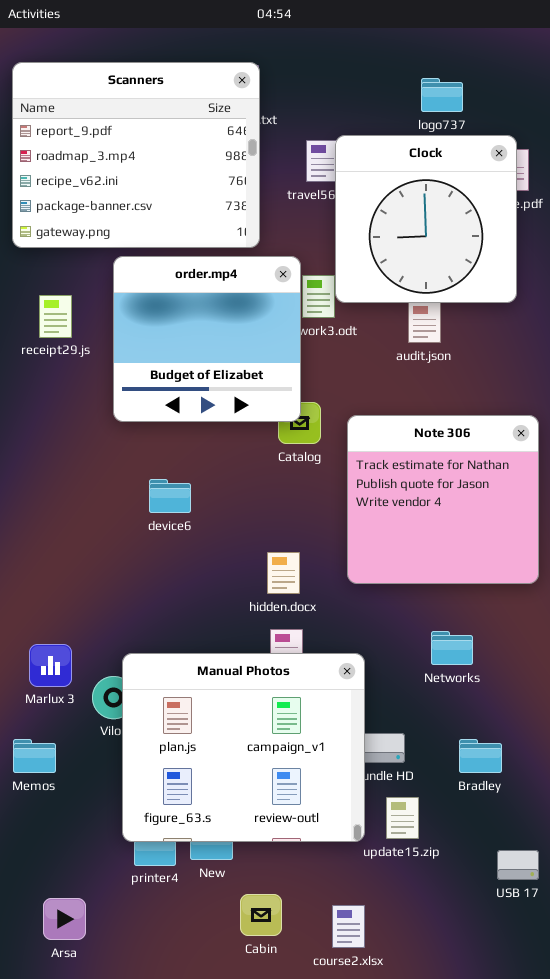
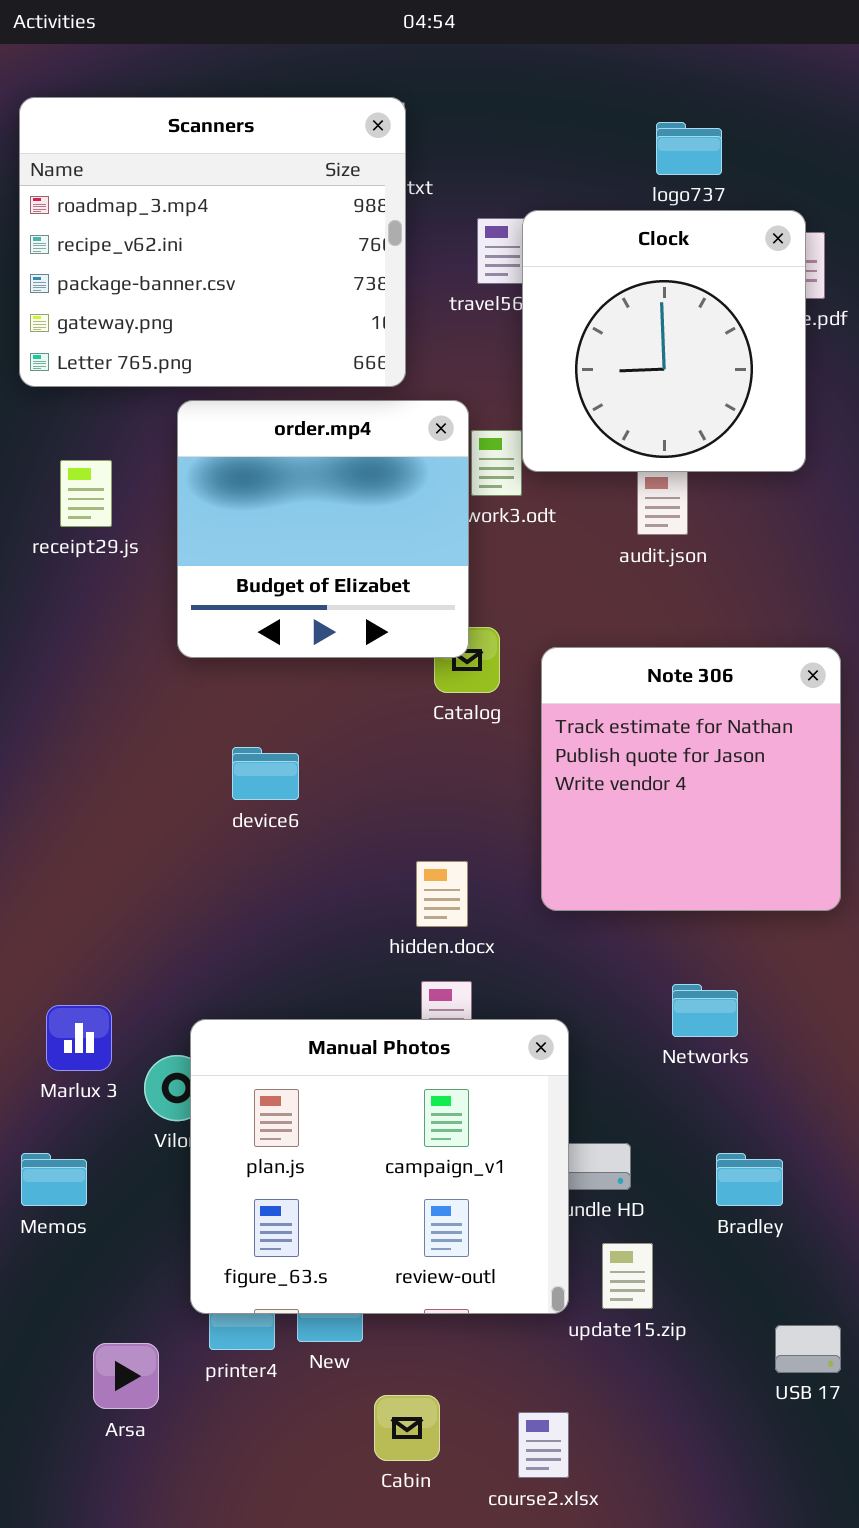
Scanners: [12,62,260,248] -> [19,97,406,387], scrolled down 1 row
Arsa: [43,898,86,940] -> [93,1343,159,1409], moved

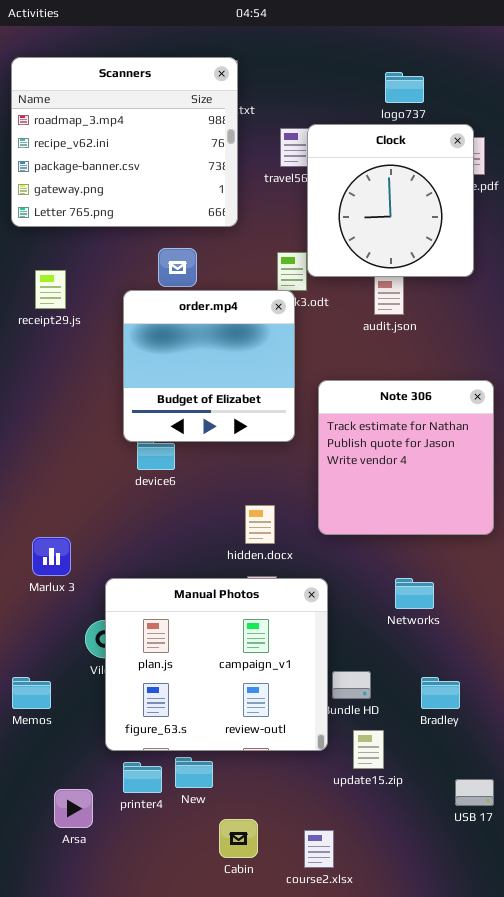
order.mp4: [177,400,469,658] -> [123,290,295,442], moved
Marlux 3: [46,1005,112,1071] -> [32,537,71,576], moved
Manual Photos: [190,1019,569,1314] -> [105,578,328,751], moved

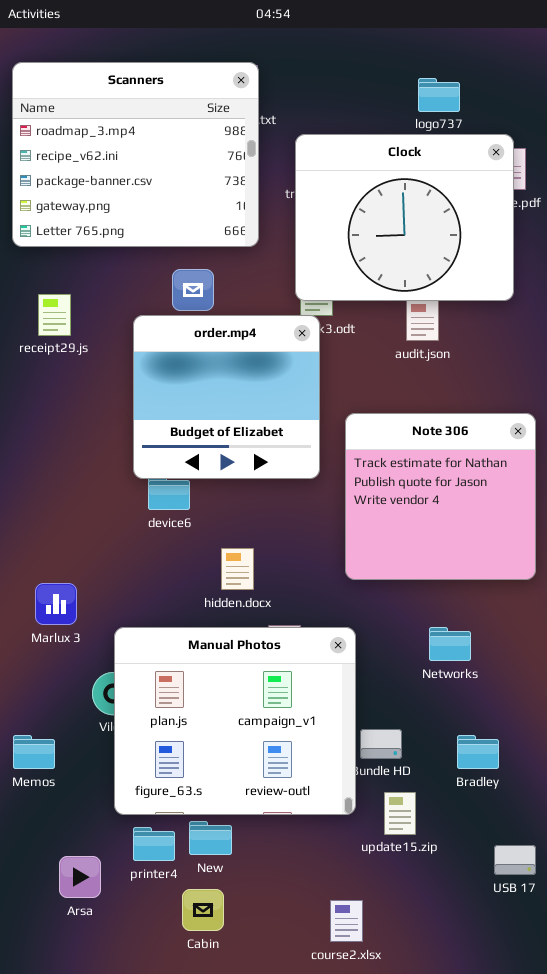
Clock: [307,124,474,277] -> [295,134,514,301], resized
hidden.docx: [245,505,275,544] -> [221,548,254,590], moved
Cabin: [219,819,258,858] -> [182,889,224,931], moved

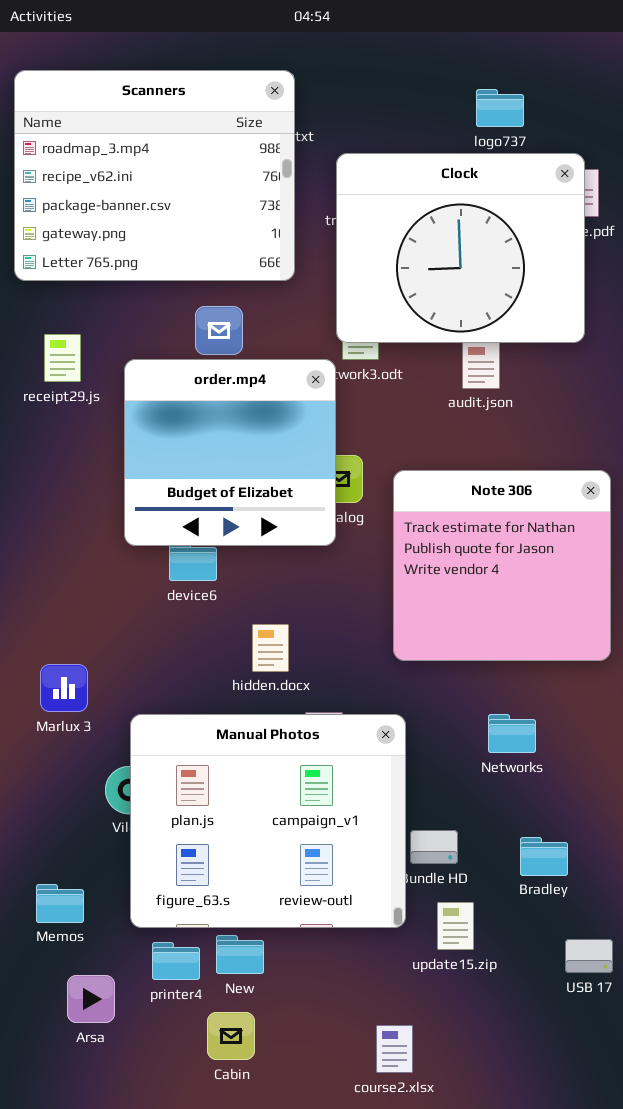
order.mp4: [133,315,320,479] -> [124,359,336,546], moved
Memos: [13,735,55,769] -> [36,884,84,923], moved
USB 17: [494,845,536,875] -> [565,939,613,973], moved

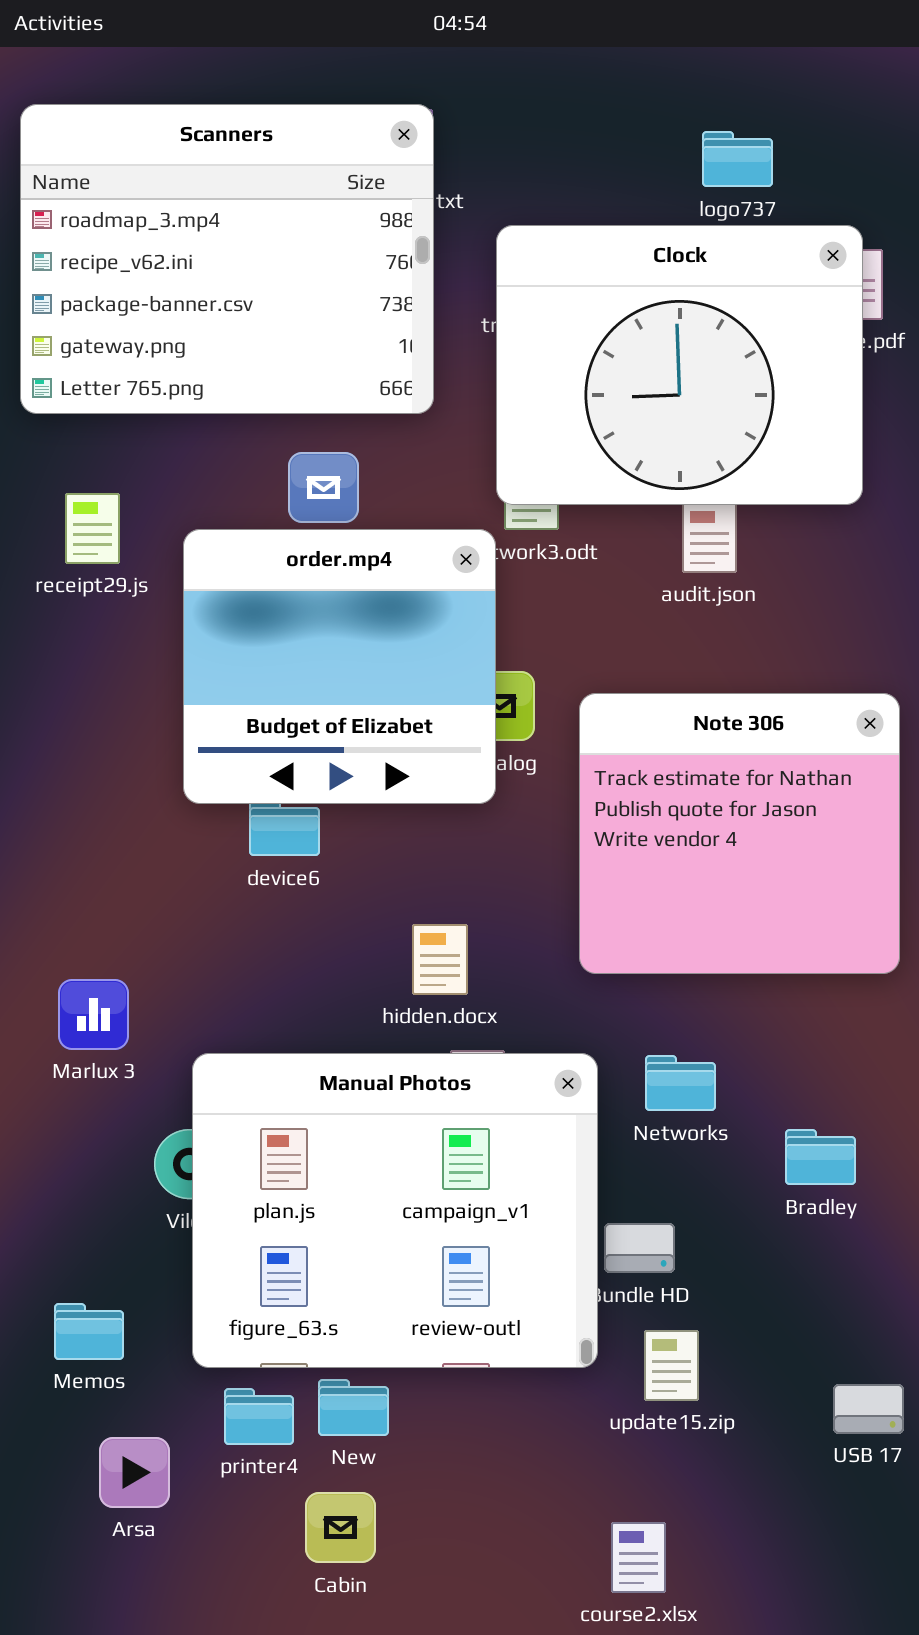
hidden.docx: [252,624,289,672] -> [412,924,468,995], moved
Networks: [488,714,536,753] -> [645,1055,716,1111], moved
Bradley: [520,837,568,876] -> [785,1129,856,1185], moved
course2.xlsx: [376,1025,413,1073] -> [611,1522,666,1593], moved

